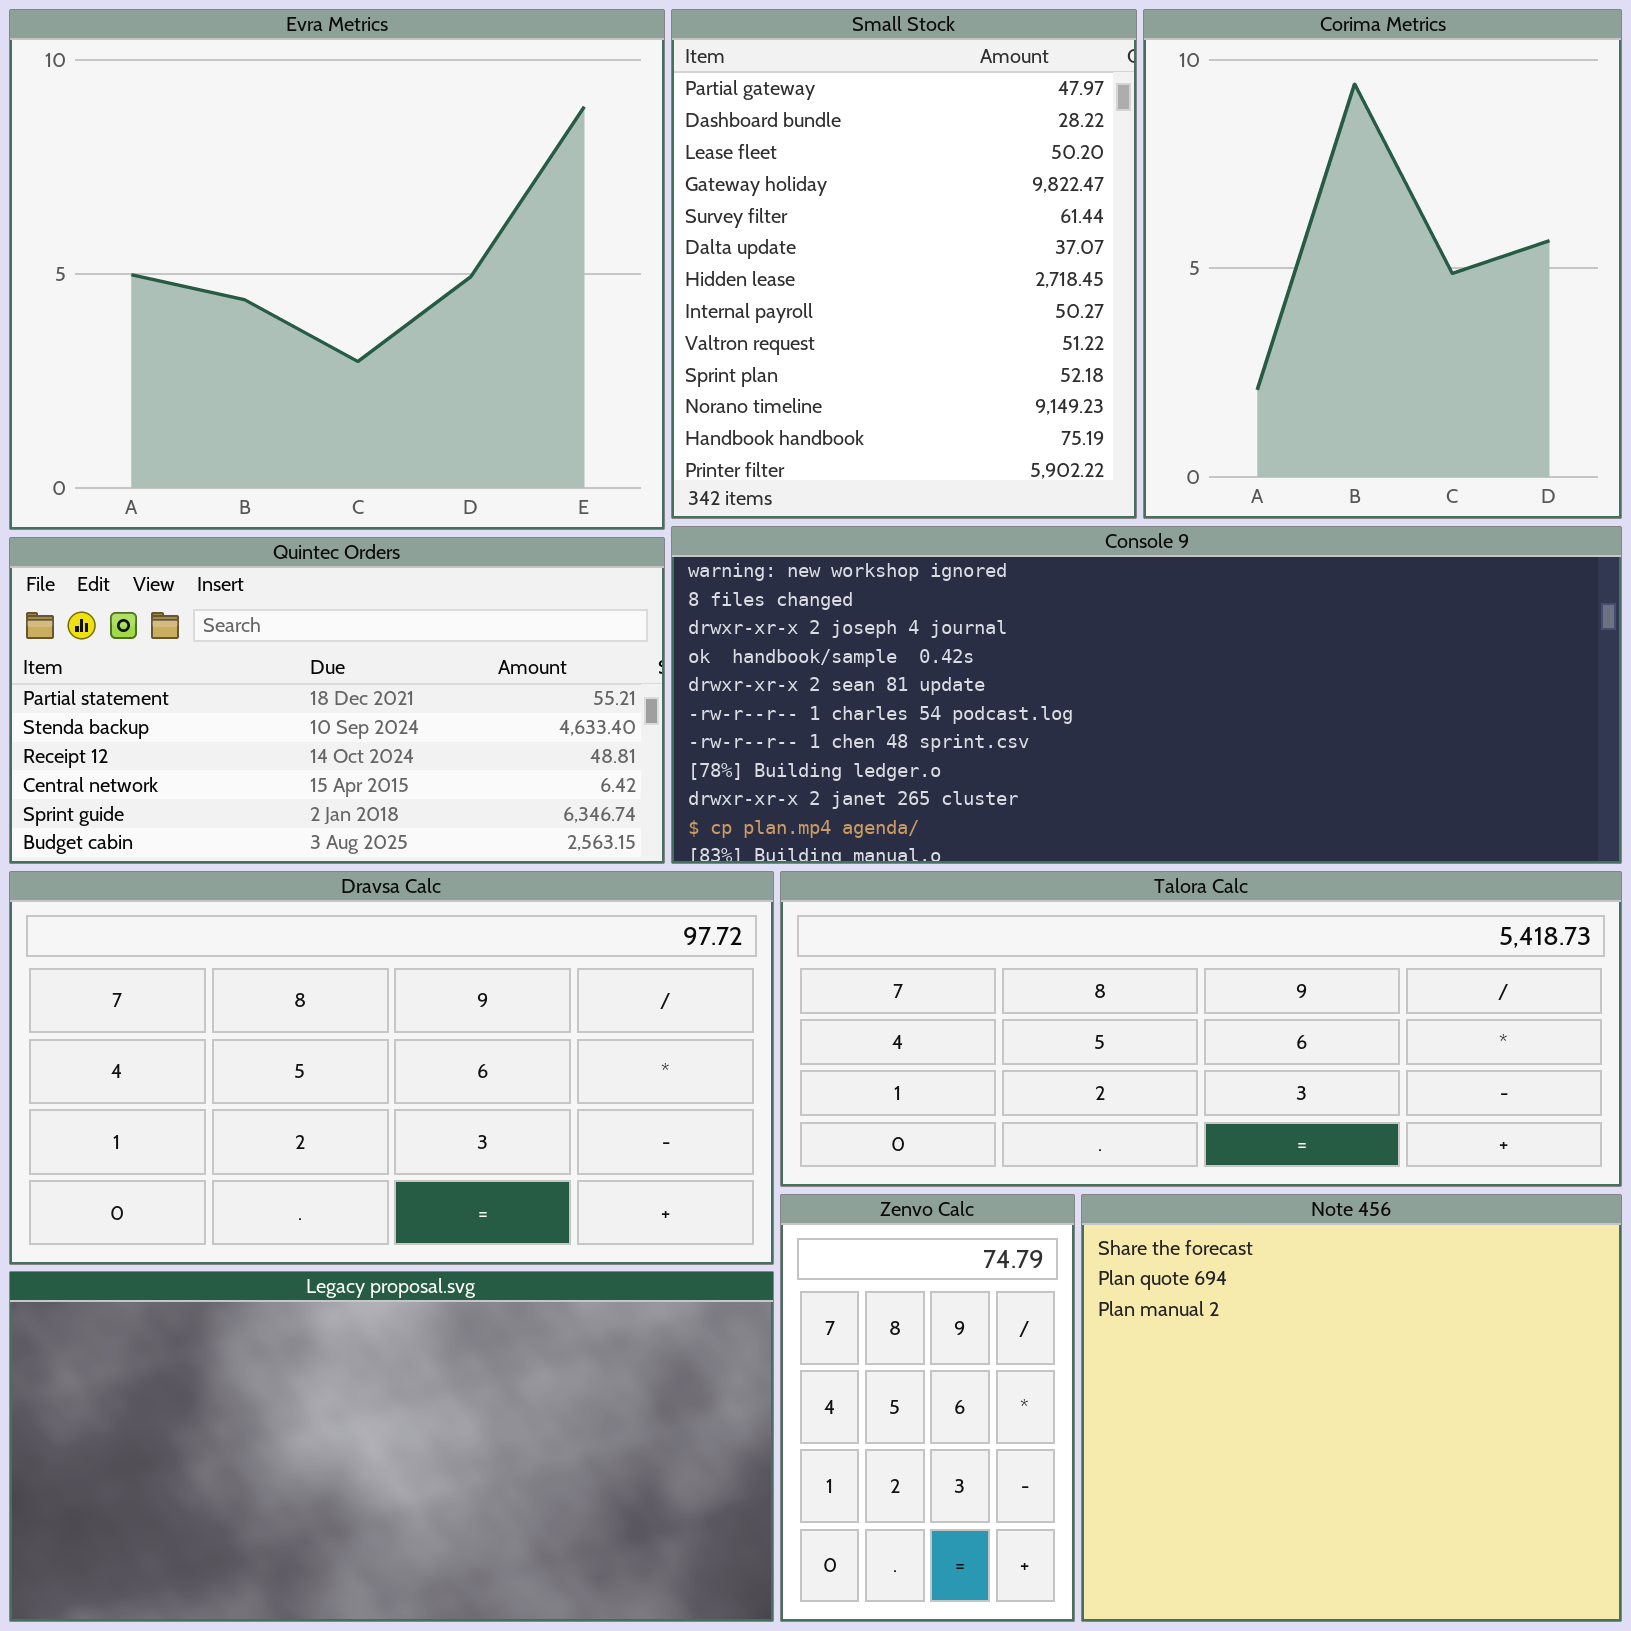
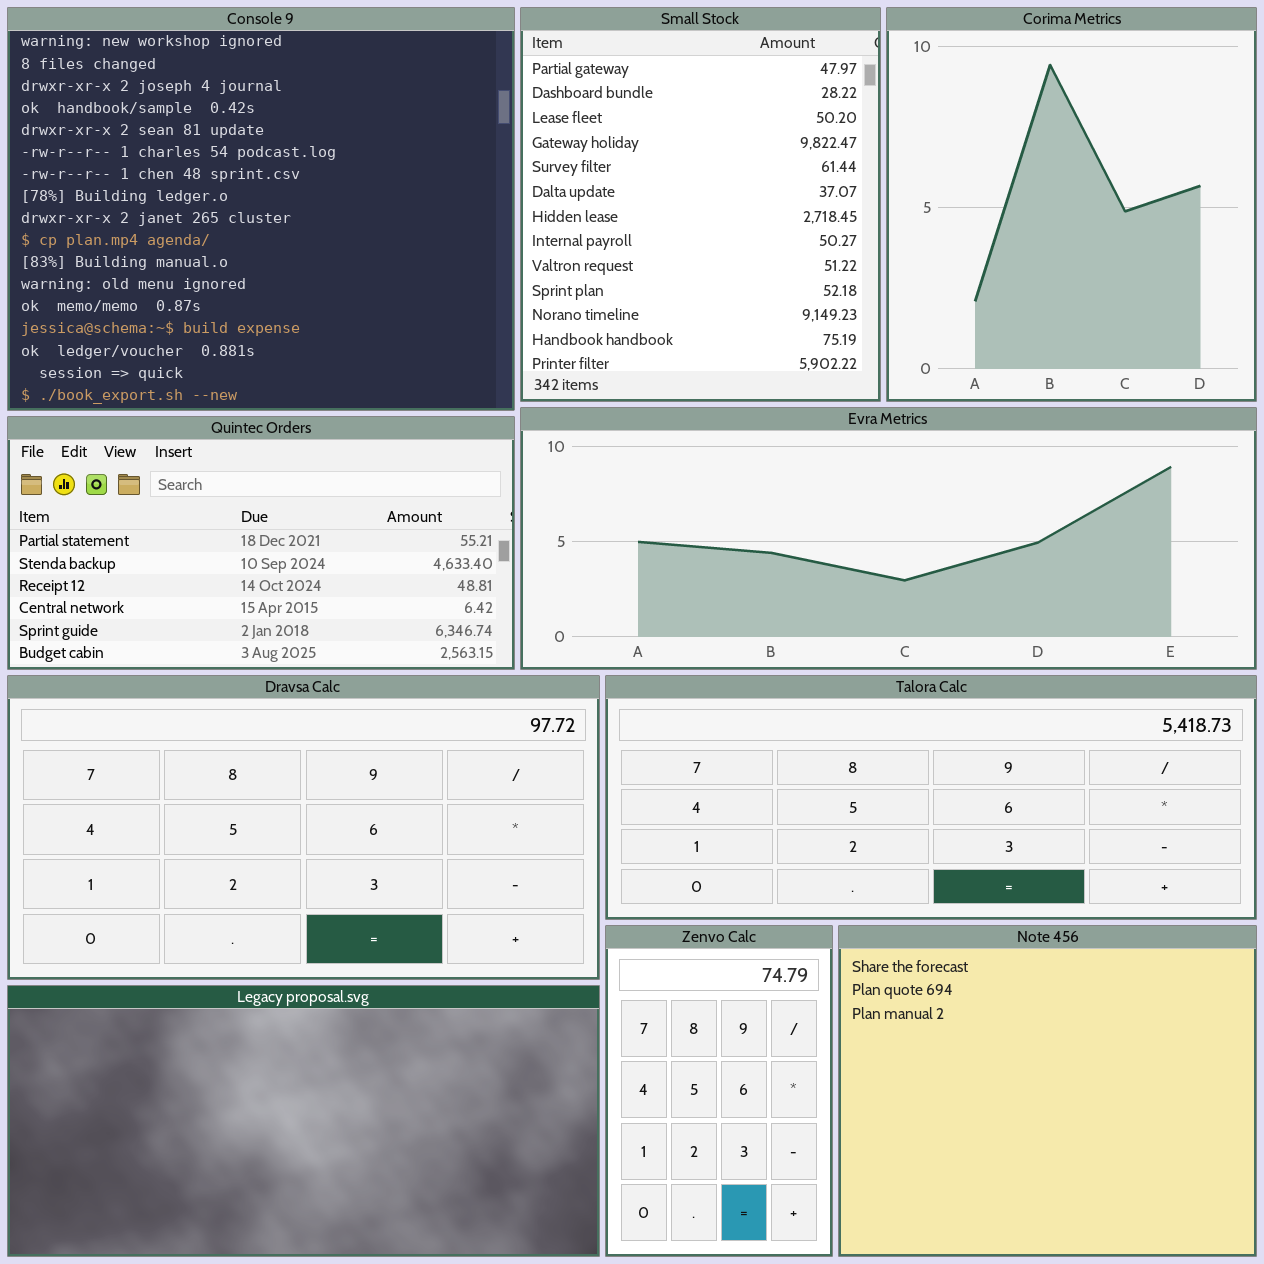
Evra Metrics: [9,9,665,530] -> [520,407,1257,670], moved, resized
Console 9: [671,526,1622,864] -> [7,7,515,411], moved, resized

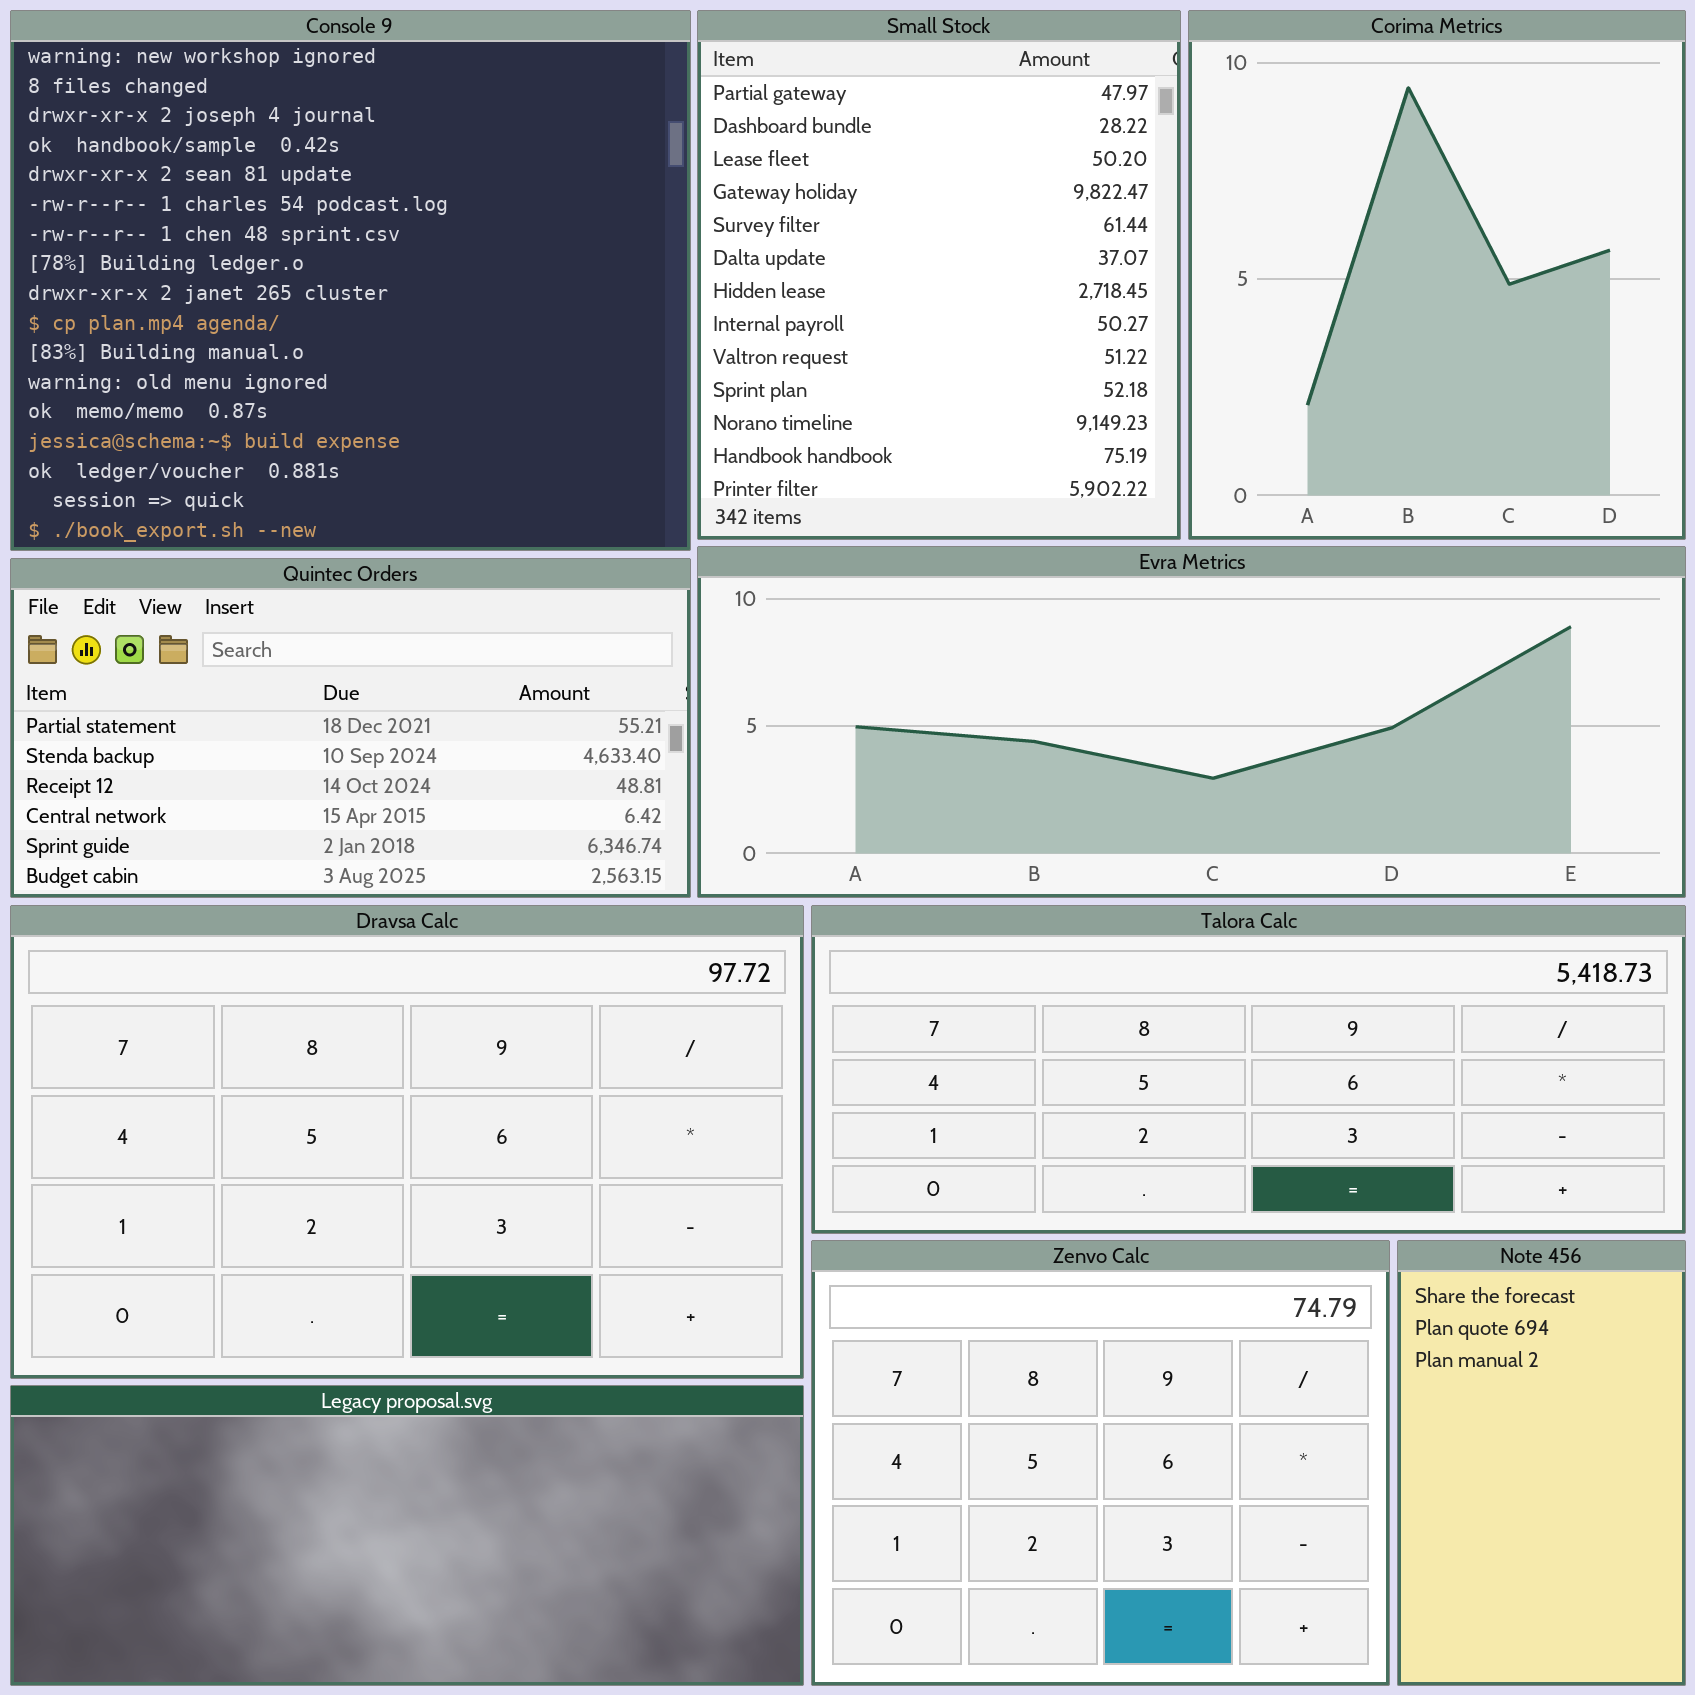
Dravsa Calc: [7,675,600,980] -> [10,905,804,1379], resized
Zenvo Calc: [605,925,833,1257] -> [811,1240,1390,1686], resized
Note 456: [838,925,1257,1257] -> [1397,1240,1686,1686], resized
Legacy proposal.svg: [7,985,600,1257] -> [10,1385,804,1686], resized

